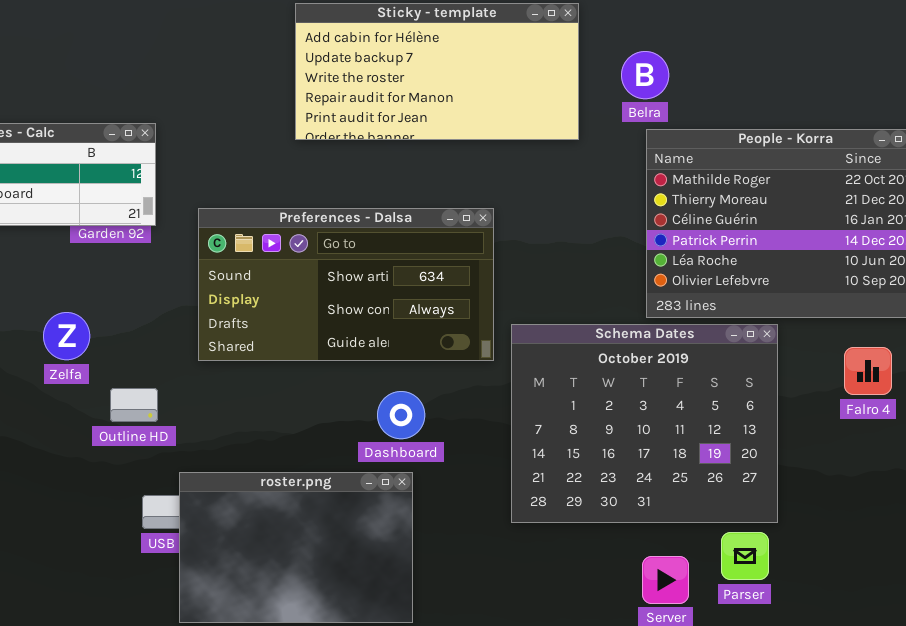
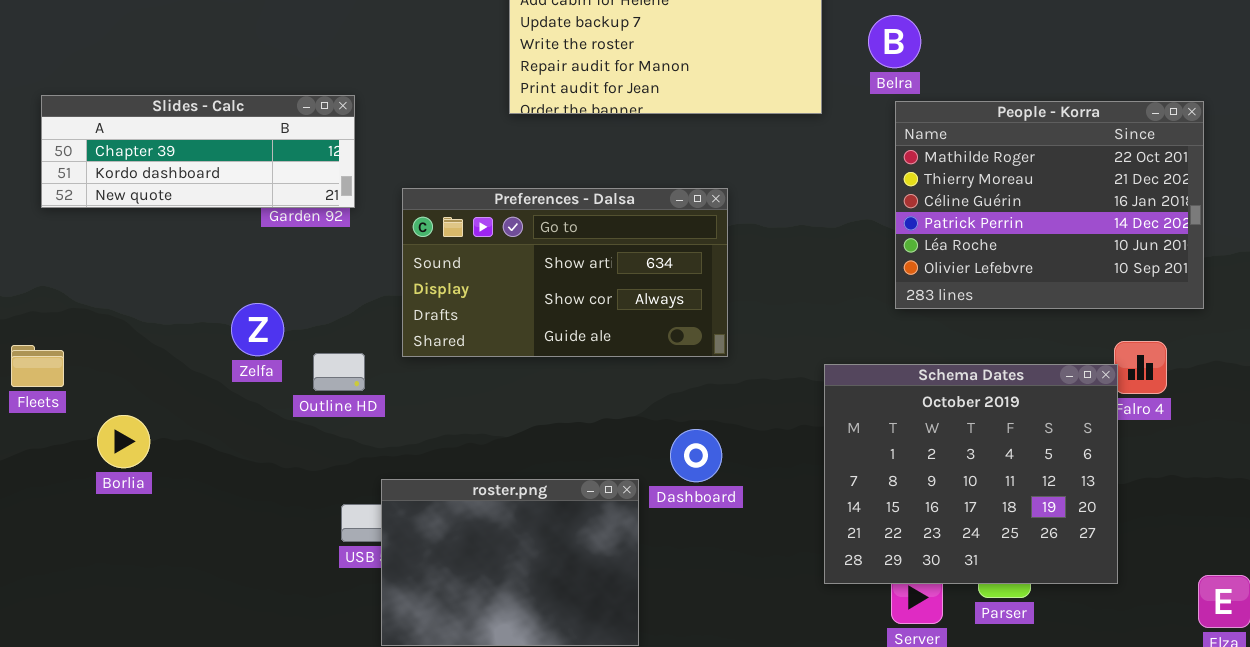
Schema Dates: [511,324,778,523] -> [824,364,1118,584], moved
Outline HD: [110,388,158,422] -> [313,353,365,391], moved
Dashboard: [377,391,425,439] -> [670,429,722,482], moved

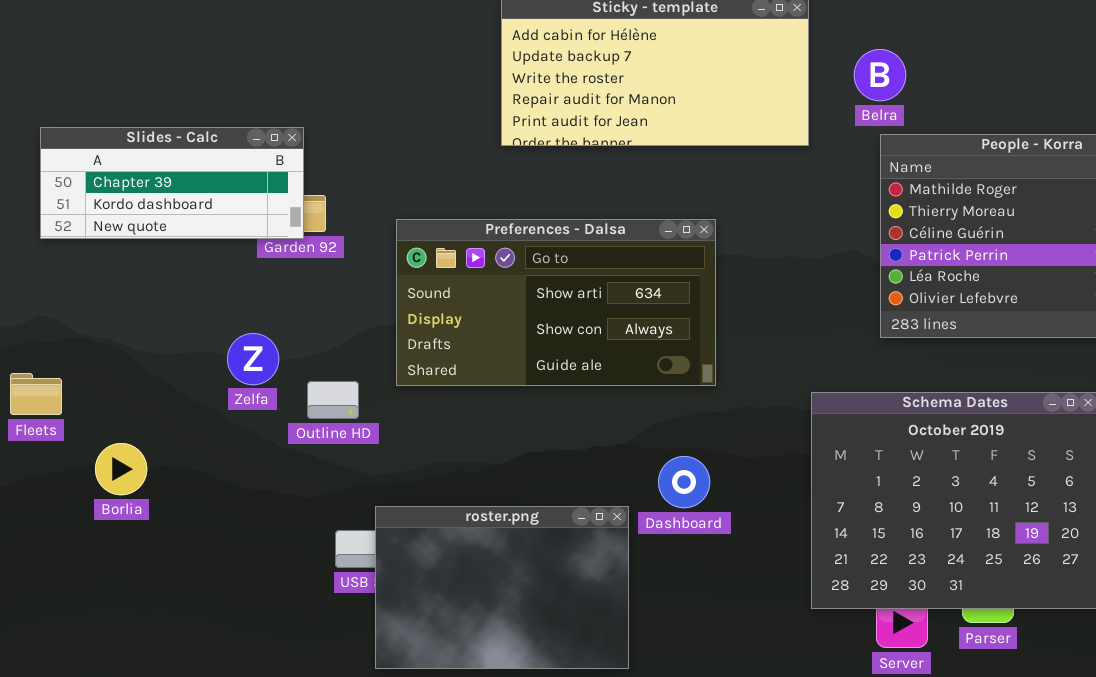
Slides - Calc: [41,95,355,208] -> [40,127,304,239], resized

